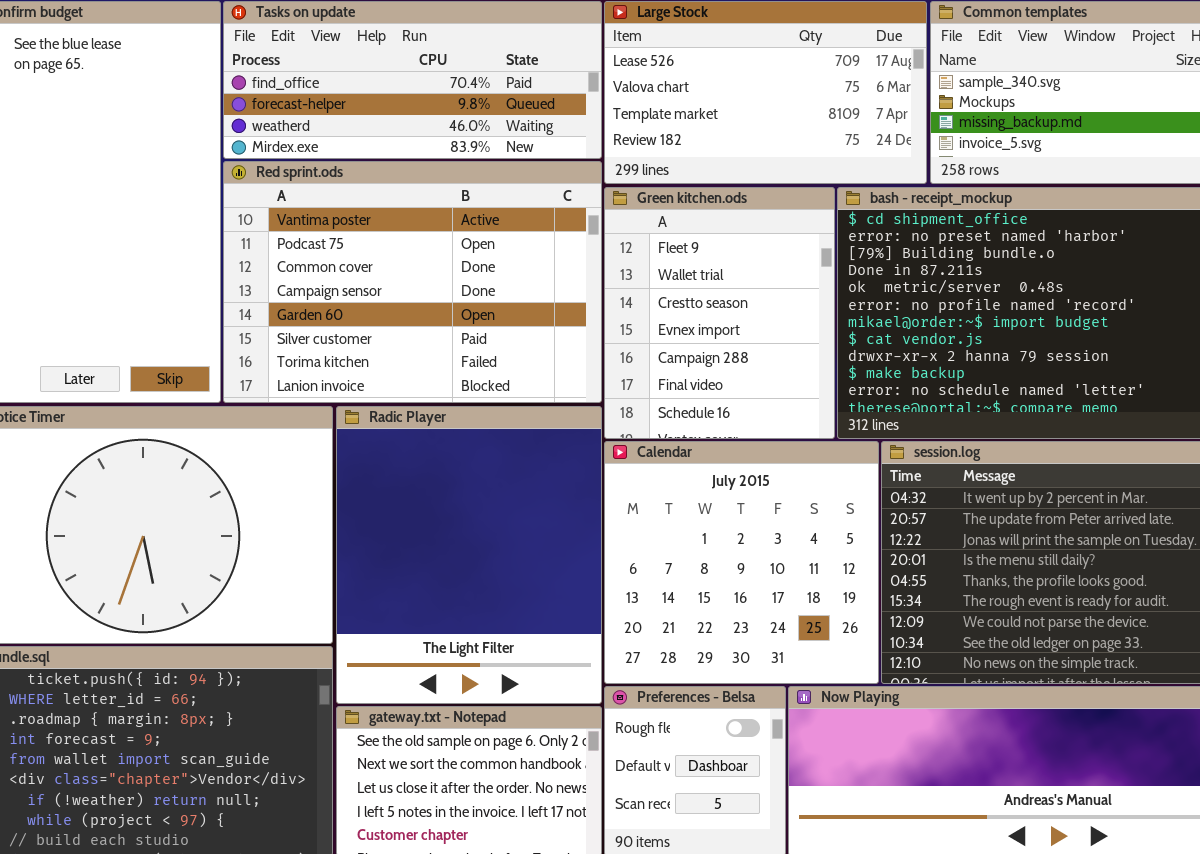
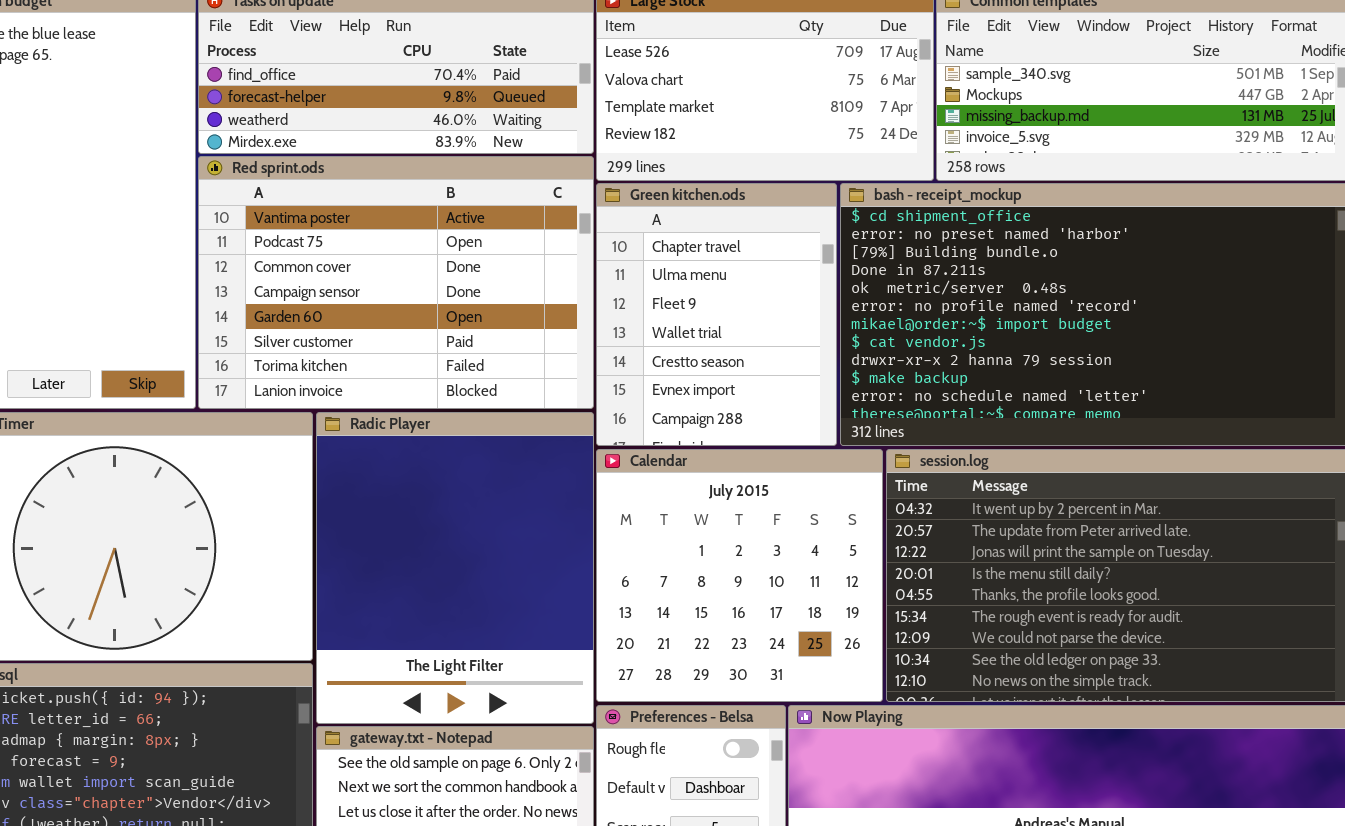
Green kitchen.ods: [604,187,835,439] -> [596,183,837,446], scrolled up 2 rows

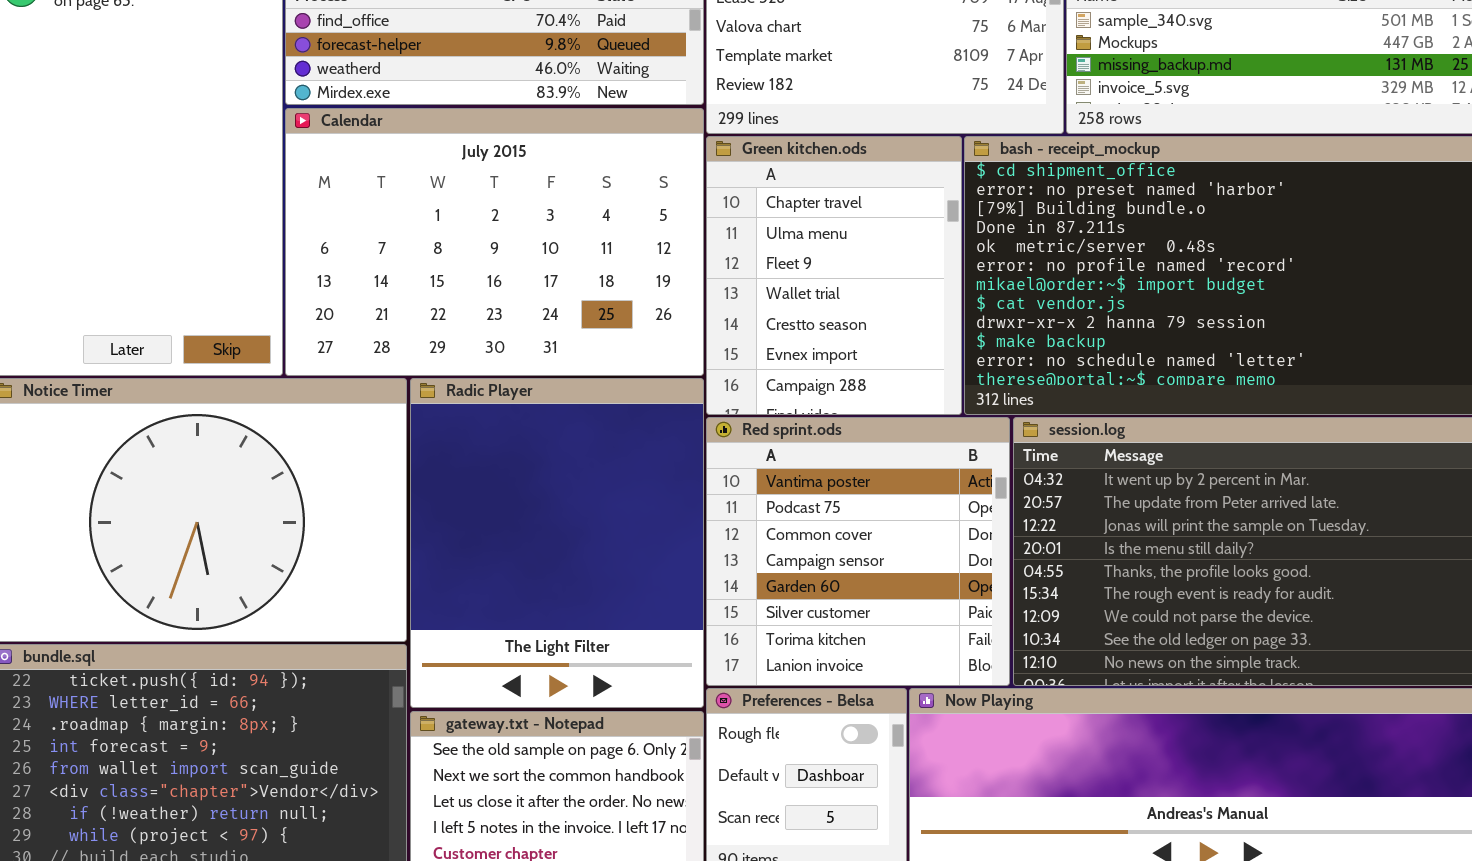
Red sprint.ods: [198,156,594,409] -> [706,417,1010,686], moved, resized
Calendar: [596,449,883,702] -> [285,108,704,376], moved, resized

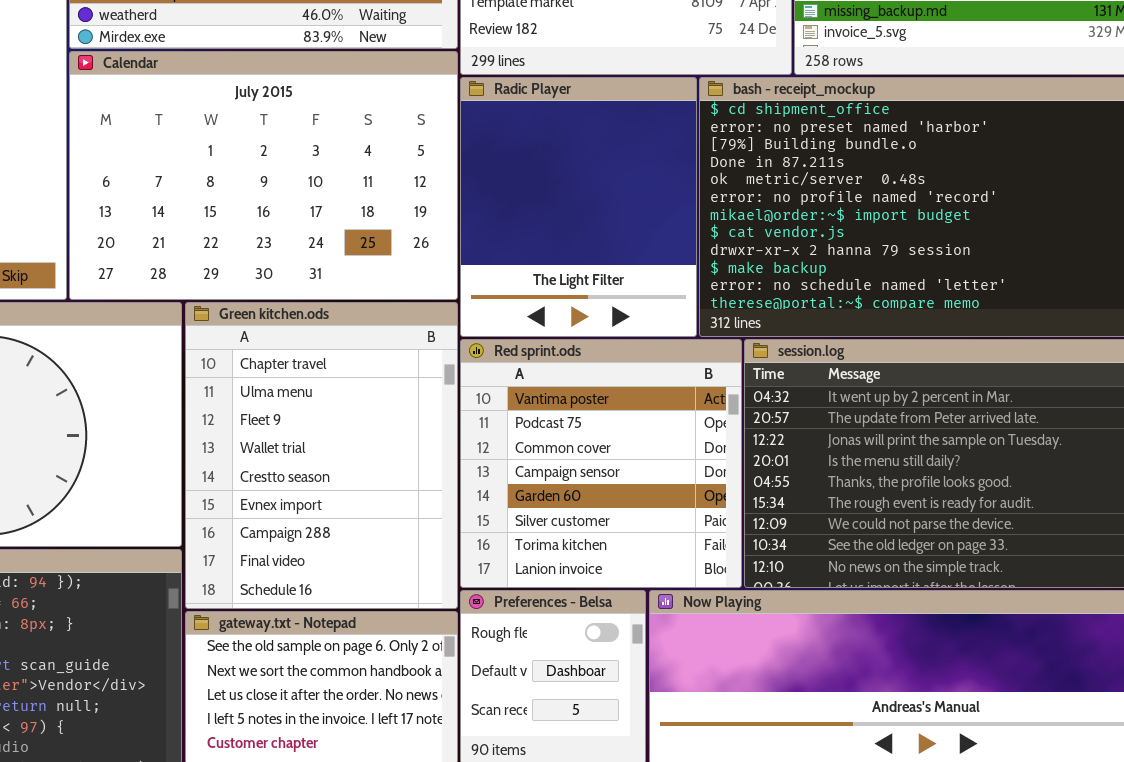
Green kitchen.ods: [706,136,962,415] -> [185,302,458,609], moved, resized
Radic Player: [410,378,704,708] -> [460,77,697,337], moved, resized

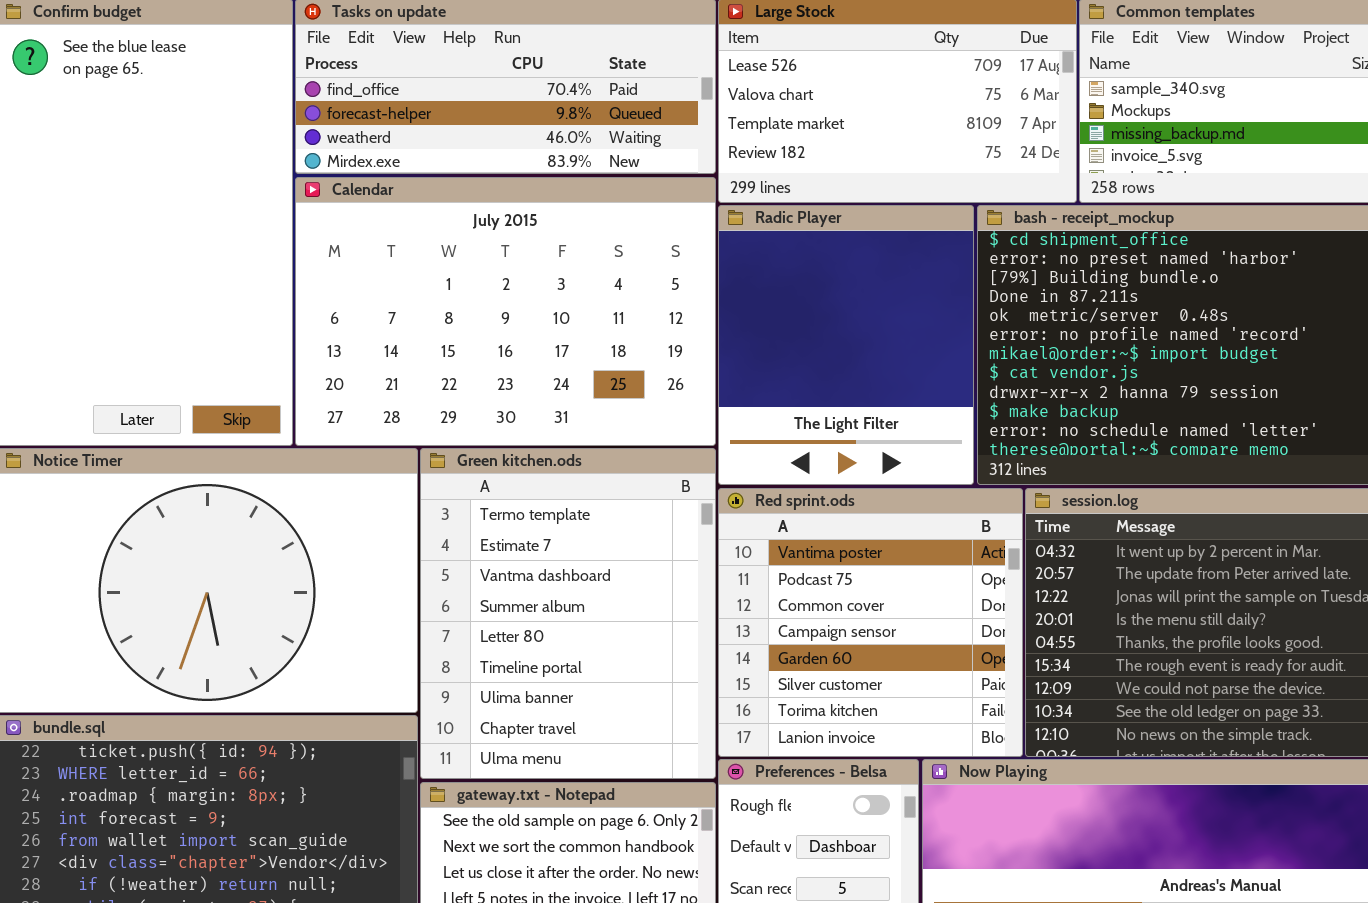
Green kitchen.ods: [185,302,458,609] -> [420,448,716,779], scrolled up 7 rows

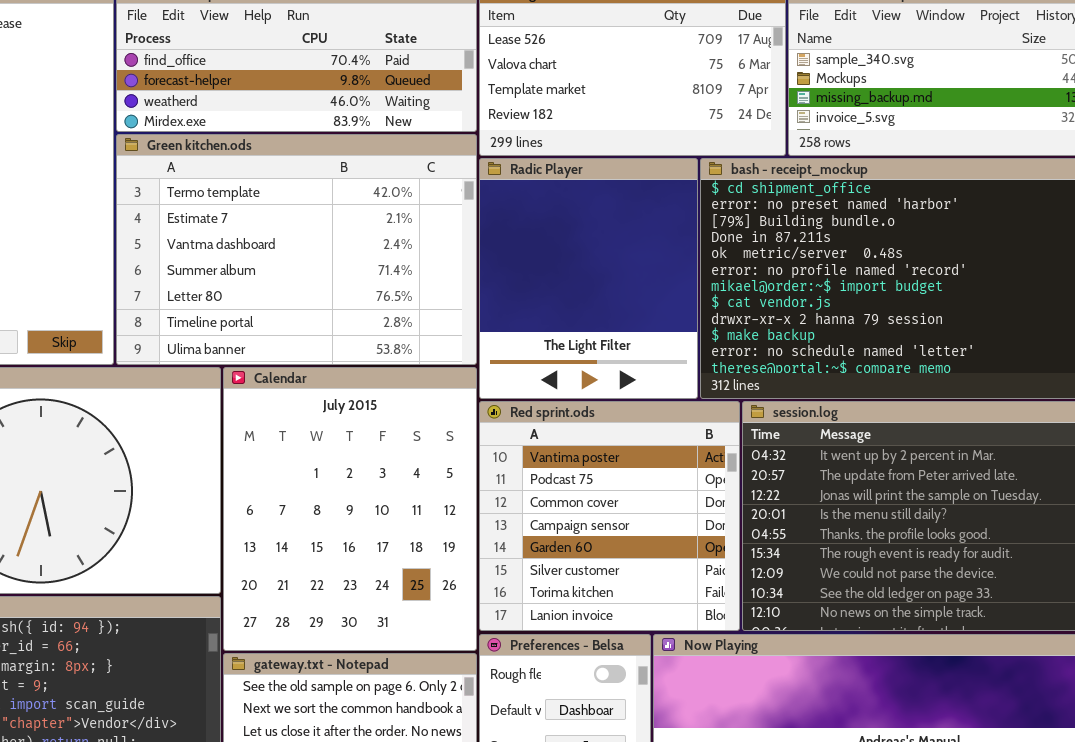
Calendar: [295,177,716,446] -> [223,367,477,651], moved, resized
Green kitchen.ods: [420,448,716,779] -> [116,134,477,365], moved, resized

